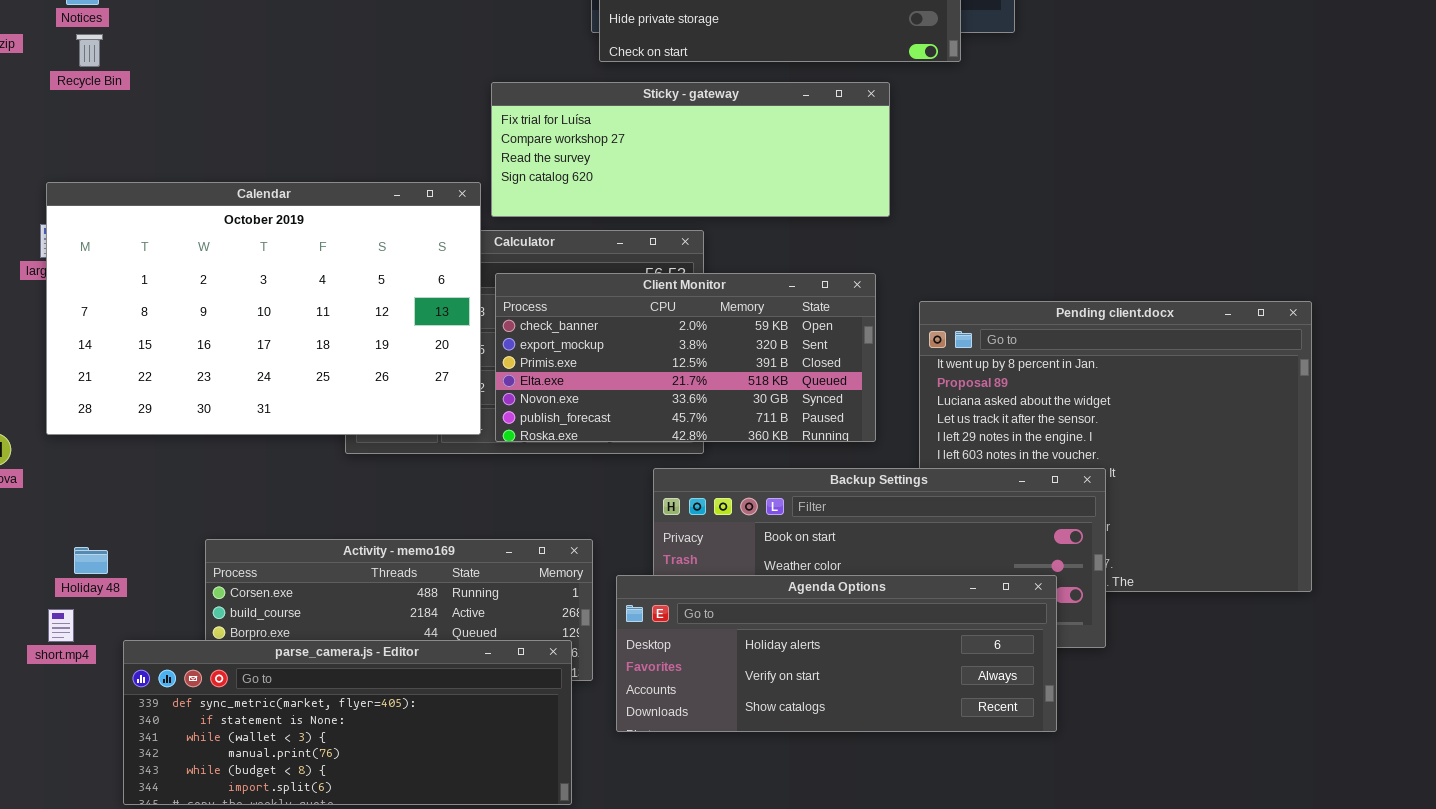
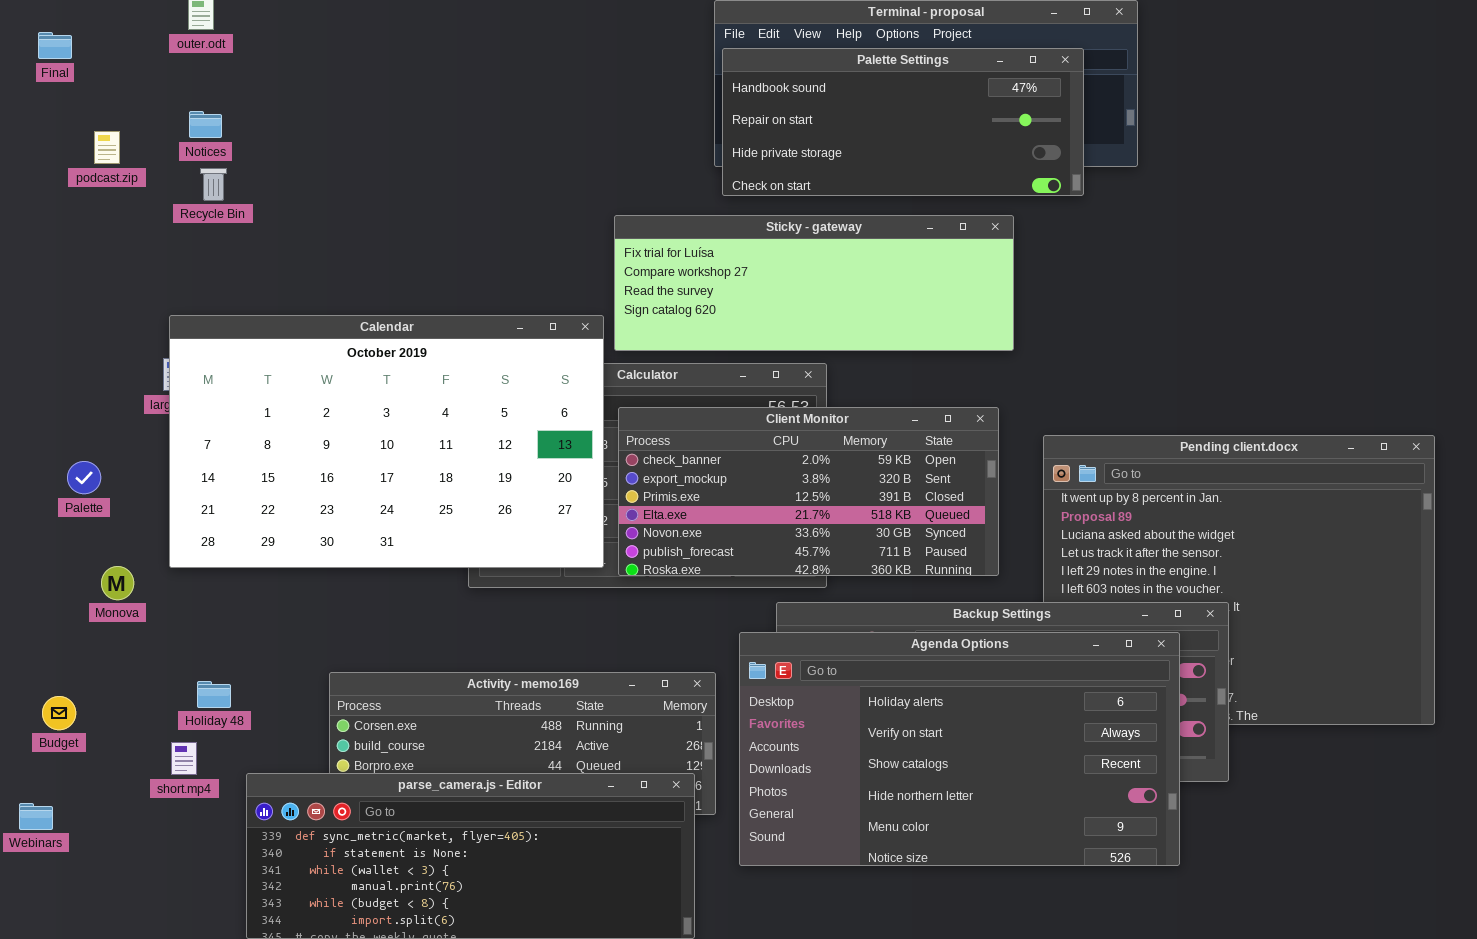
Agenda Options: [616,575,1057,732] -> [739,632,1180,866], resized

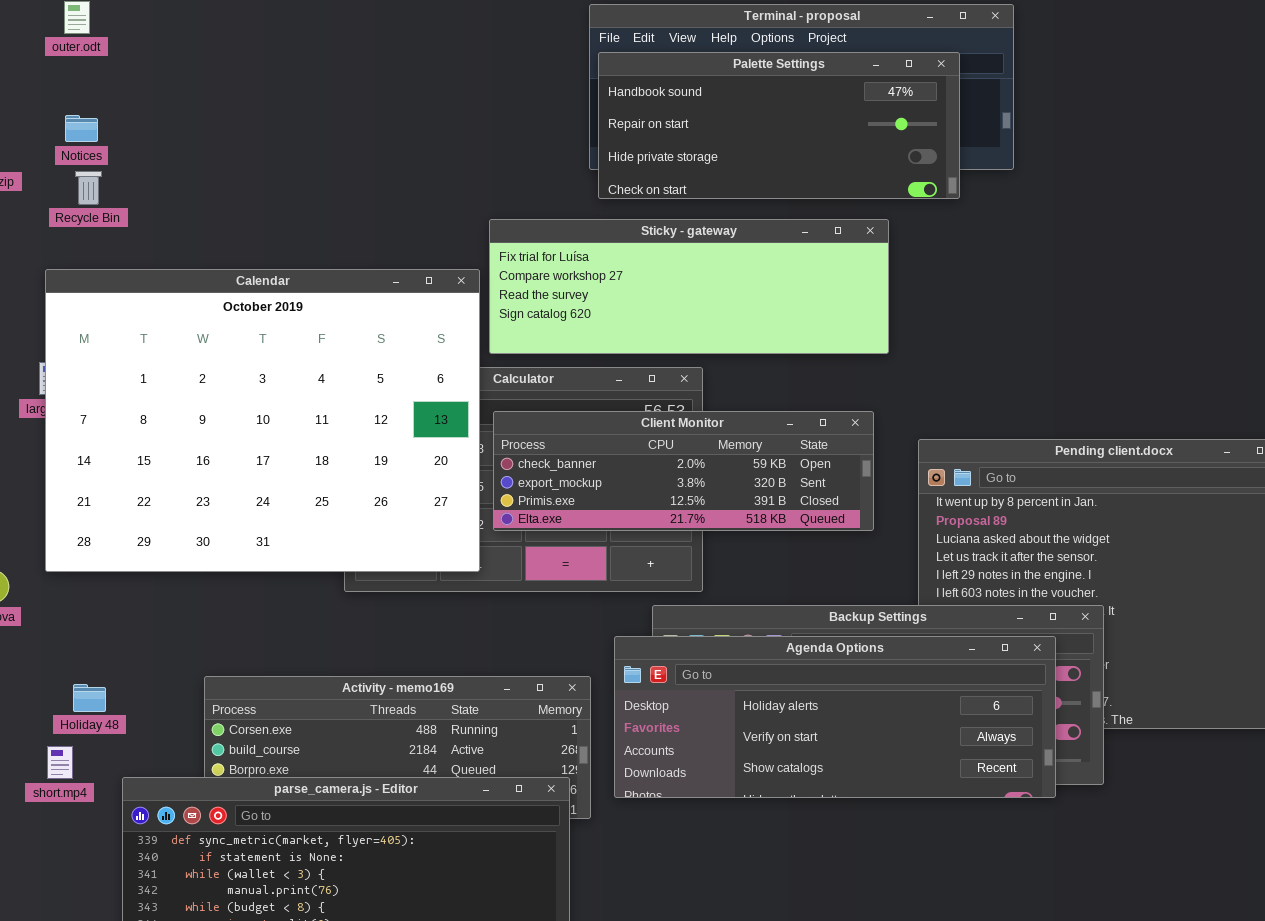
Calendar: [169,315,604,568] -> [45,269,480,572], resized
Client Monitor: [618,407,999,576] -> [493,411,874,531], resized
Agenda Options: [739,632,1180,866] -> [614,636,1056,798], resized

